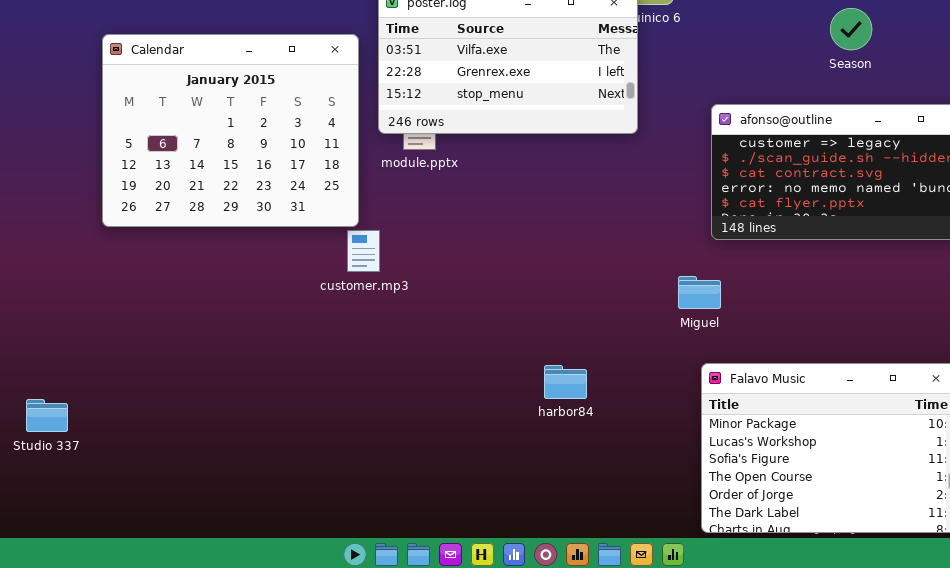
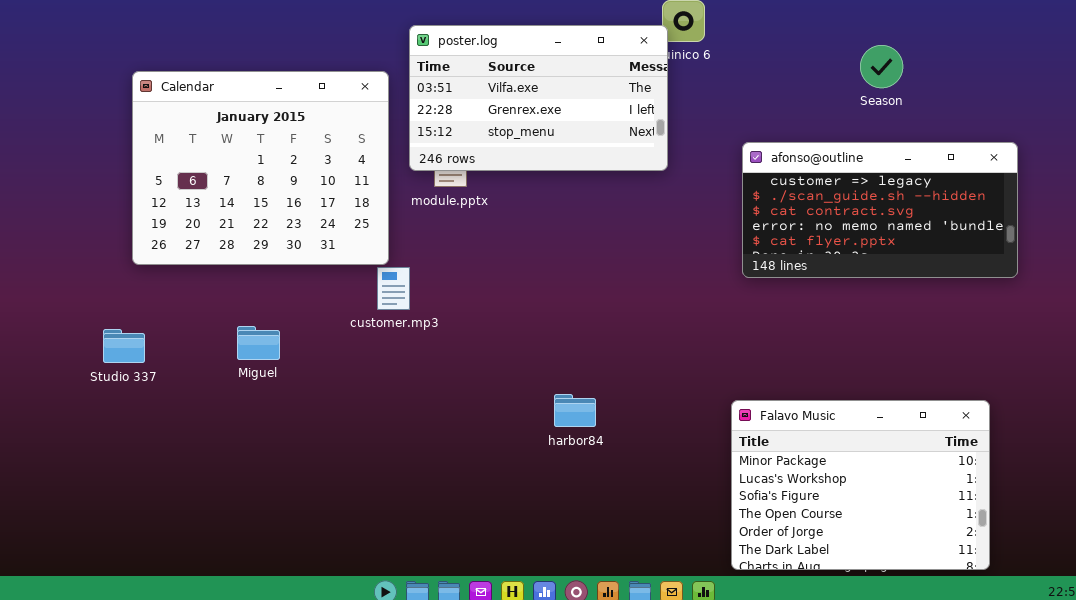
Miguel: [678,276,721,309] -> [237,326,280,360], moved
harbor84: [544,365,587,399] -> [554,394,596,427], moved
Studio 337: [26,399,68,432] -> [103,329,145,363], moved

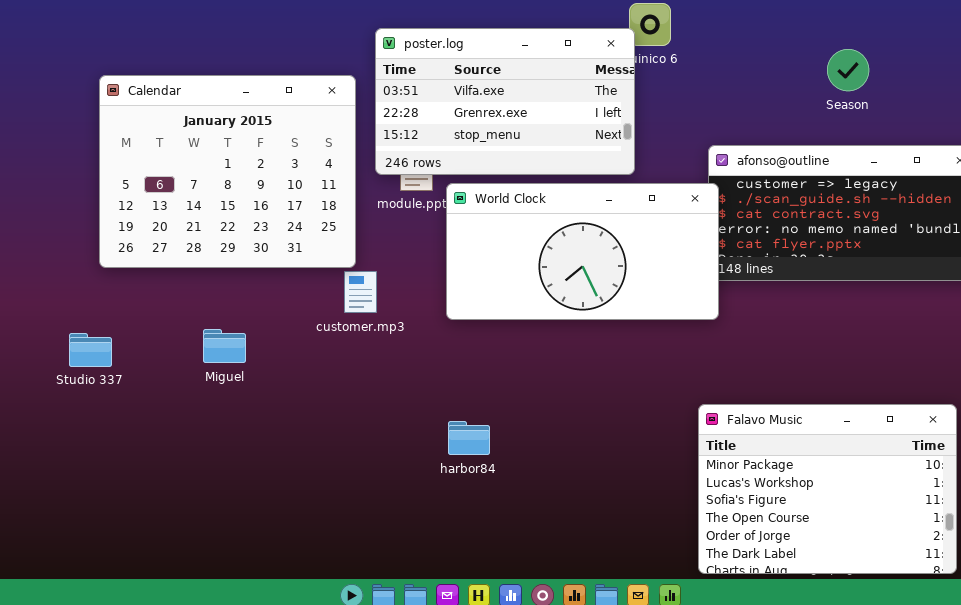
World Clock: none -> [446,183,719,320], opened
harbor84: [554,394,596,427] -> [448,421,490,455], moved

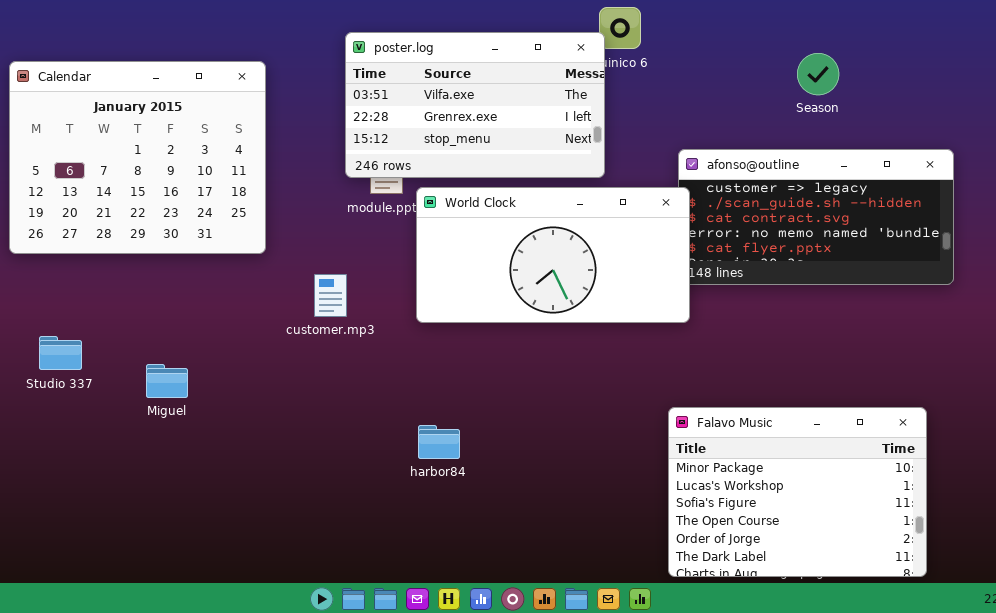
Calendar: [99,75,356,268] -> [9,61,266,254], moved
Miguel: [203,329,246,363] -> [146,364,188,398], moved

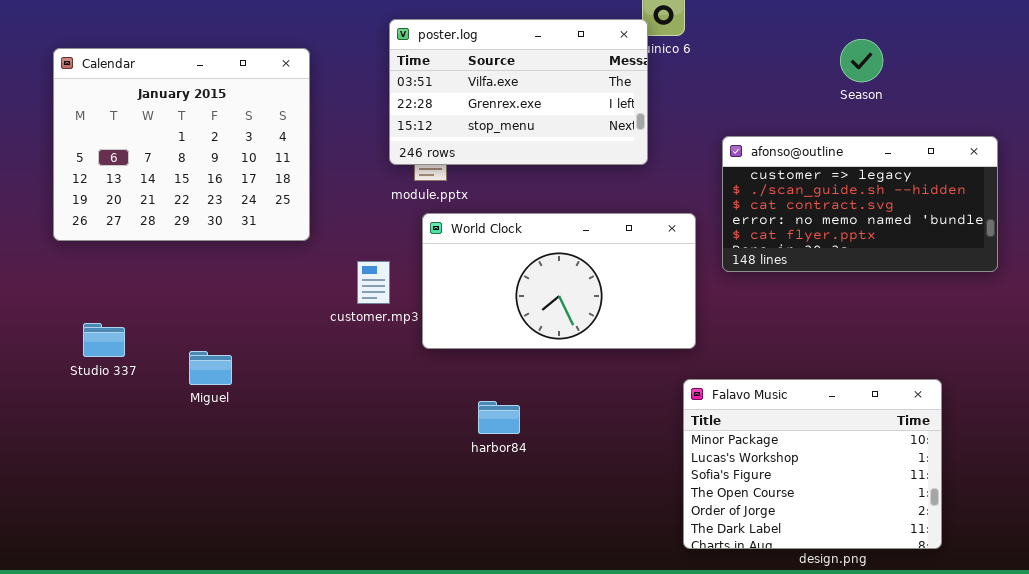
World Clock: [416,187,690,323] -> [422,213,696,349], moved
Falavo Music: [668,407,927,577] -> [683,379,942,549], moved
harbor84: [418,425,460,459] -> [478,401,520,434], moved

